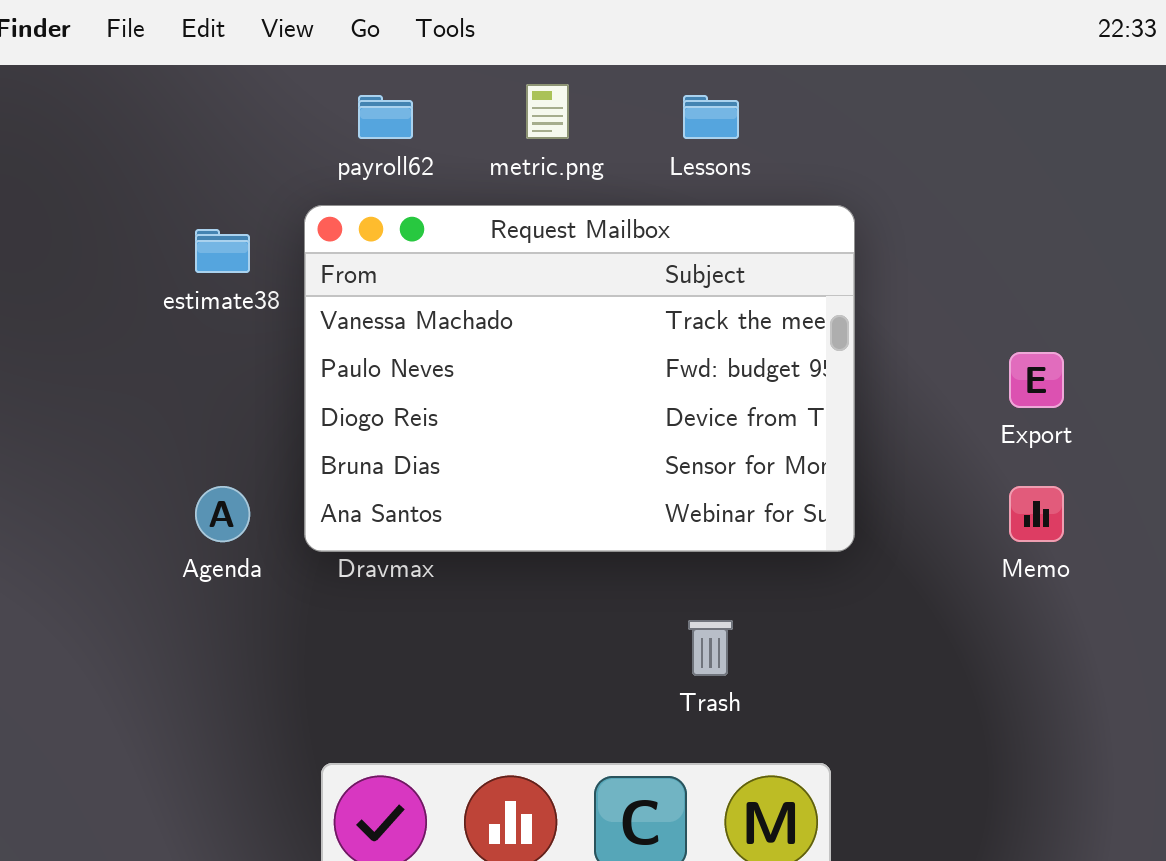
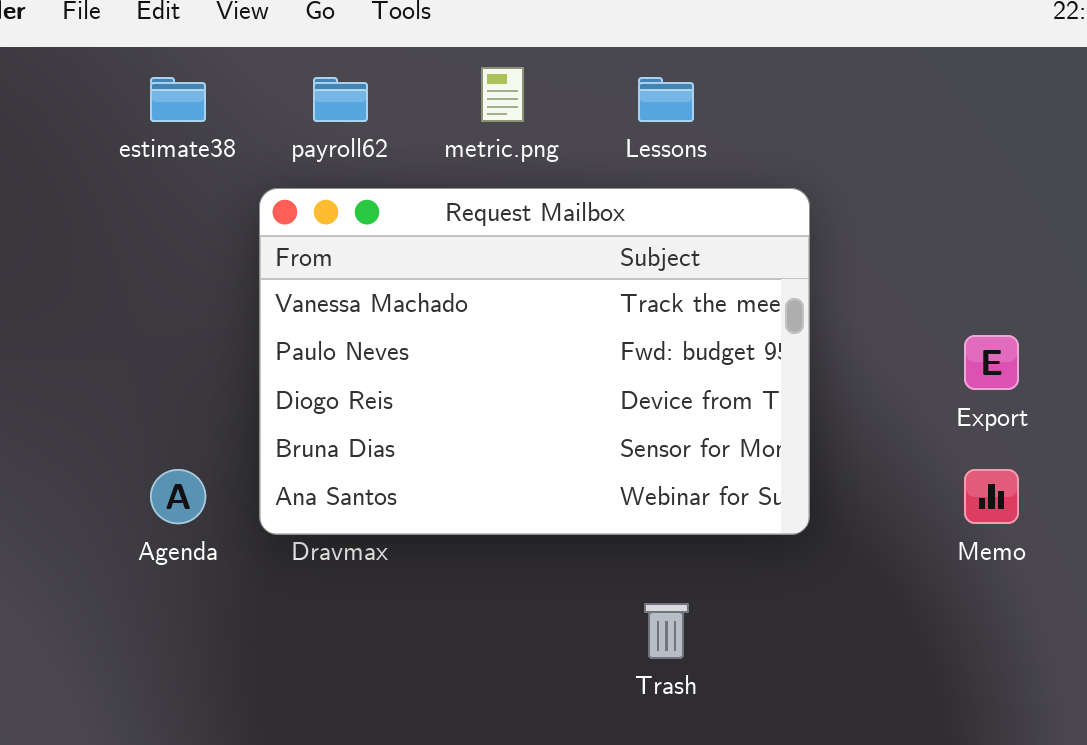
estimate38: [195,229,250,273] -> [150,77,206,122], moved

